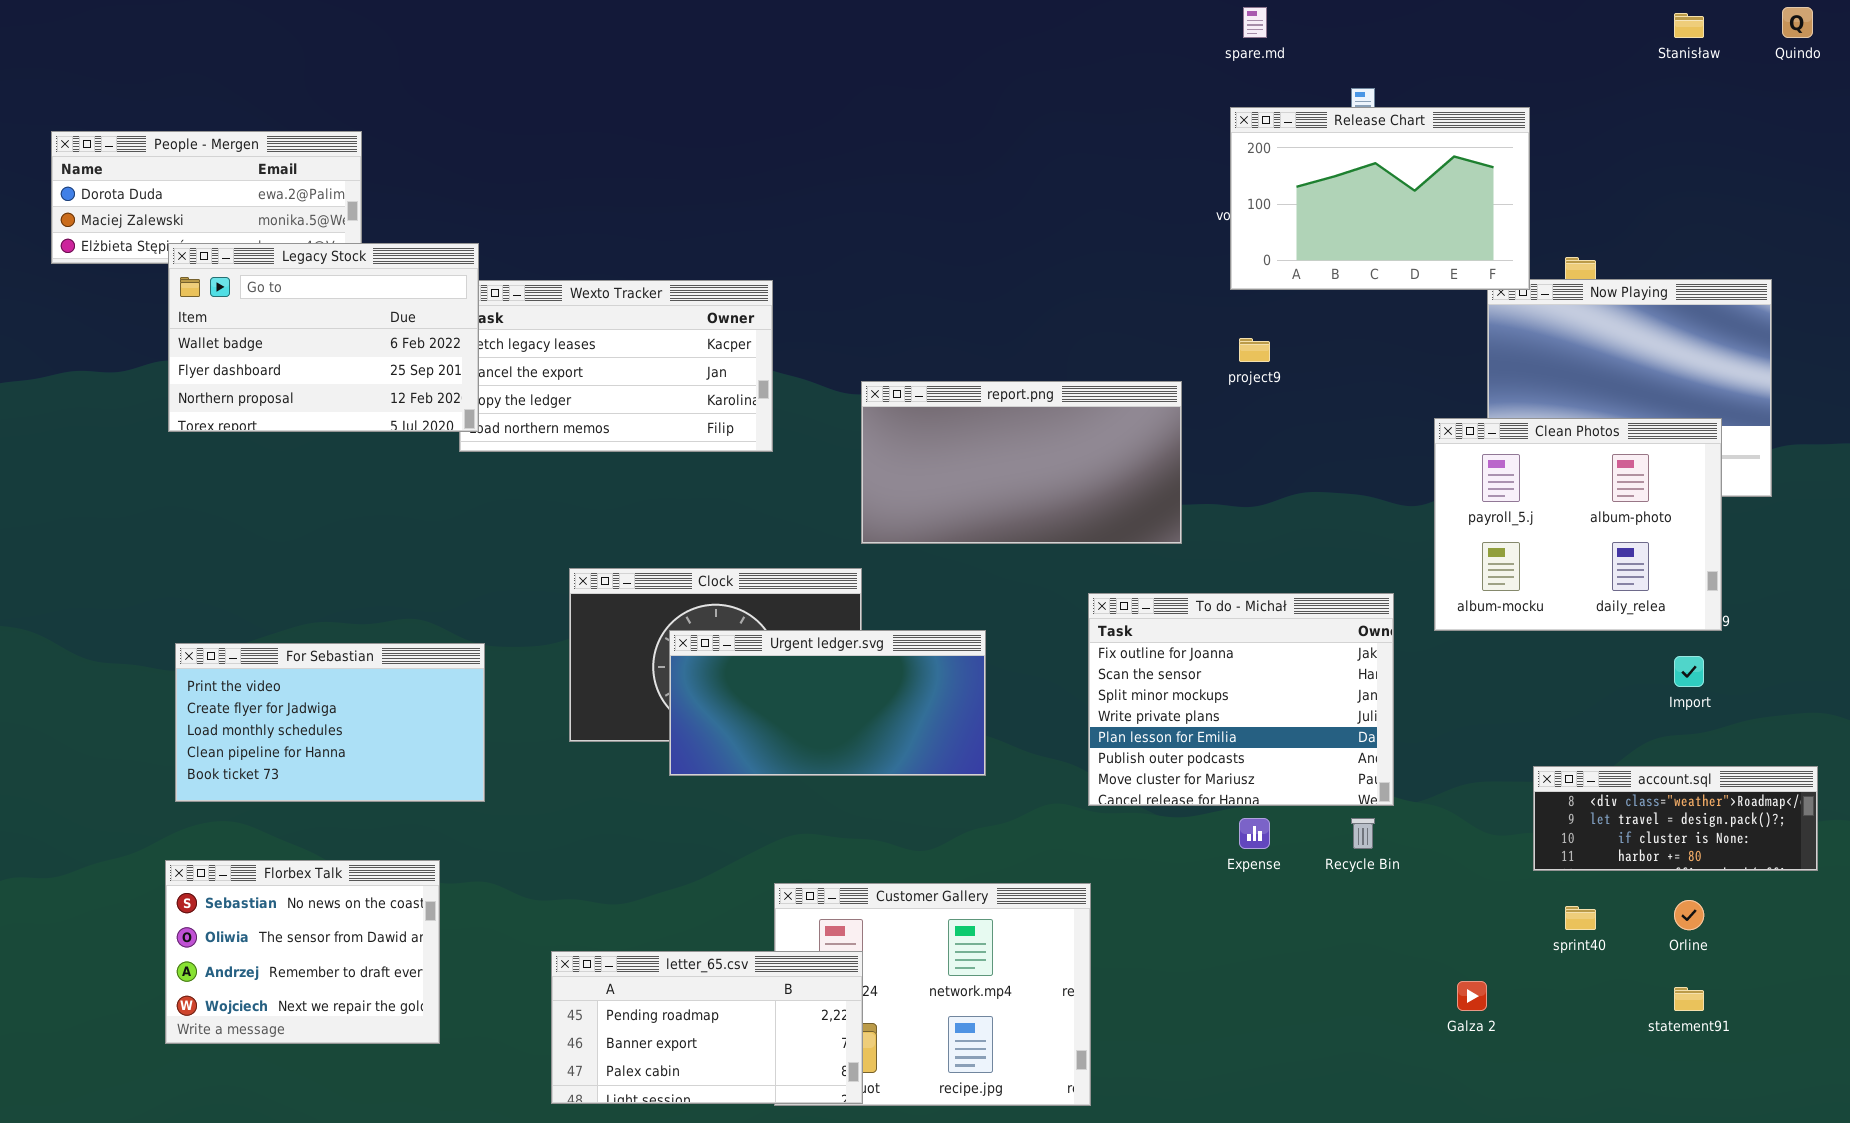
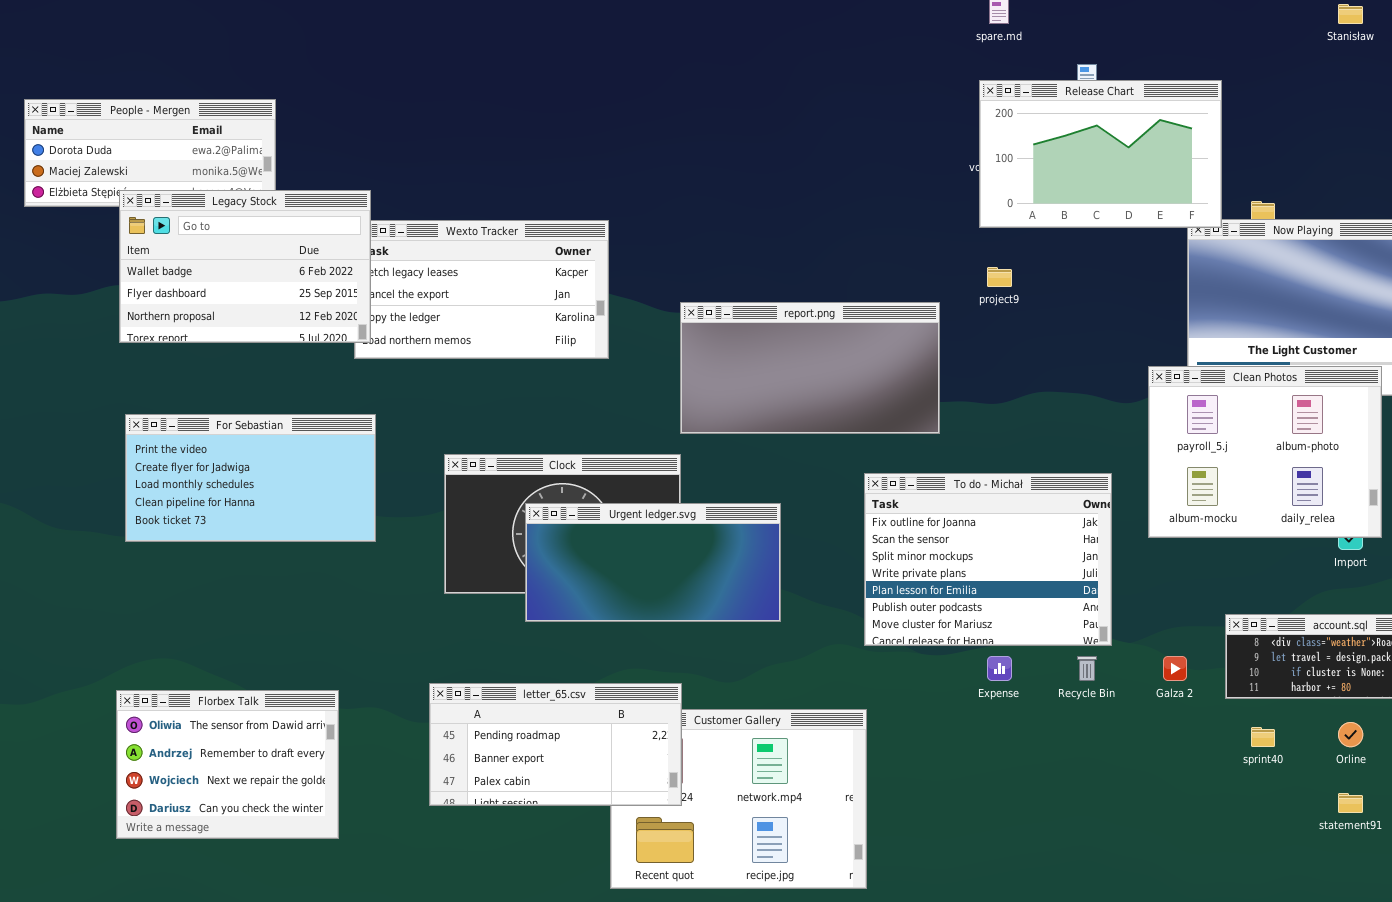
Clean Photos: [1434,418,1722,631] -> [1148,366,1382,538], moved
For Sebastian: [175,643,485,802] -> [125,414,376,542], moved
Florbex Talk: [165,860,440,1044] -> [116,690,339,839], scrolled down 1 row
letter_65.csv: [551,951,863,1104] -> [429,683,682,806], moved
Galza 2: [1457,981,1487,1011] -> [1163,656,1187,681], moved

